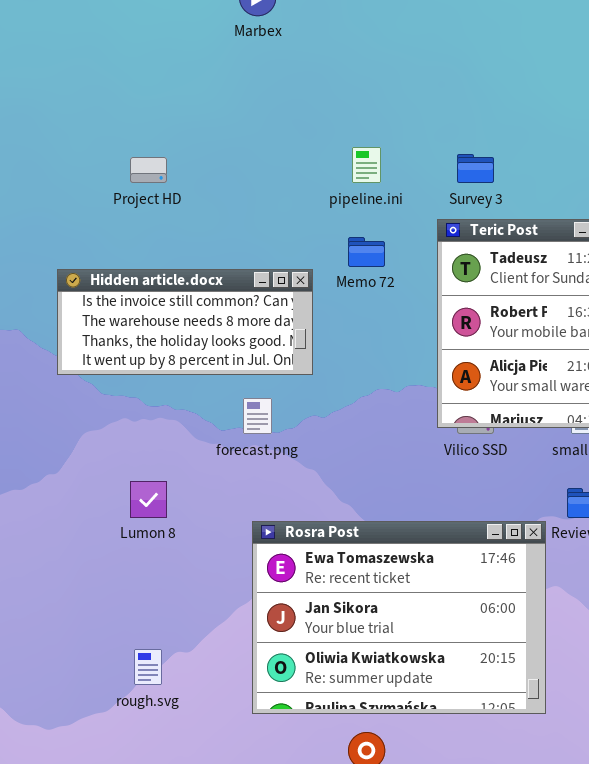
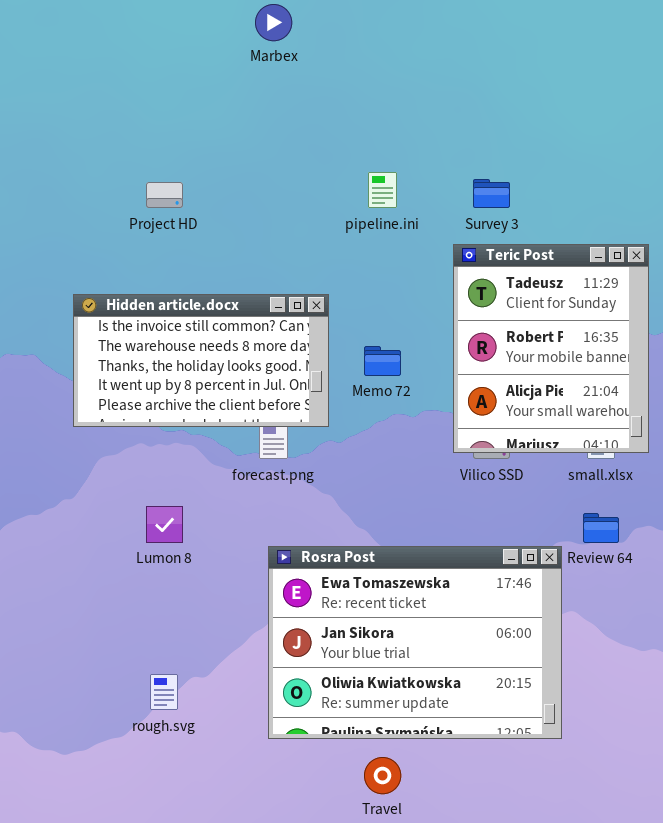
Memo 72: [348,237,385,267] -> [364,346,401,376], moved
Hidden article.docx: [57,269,313,375] -> [73,294,329,427], resized

